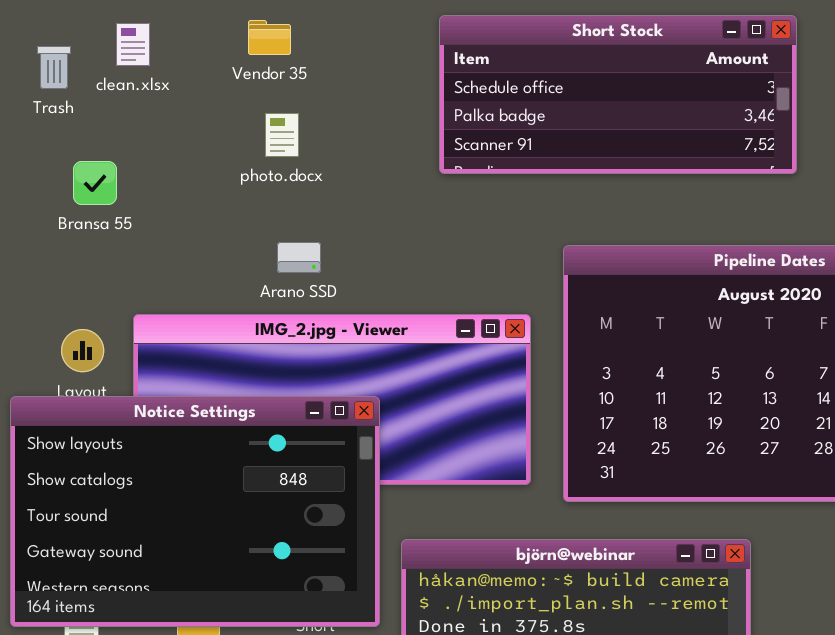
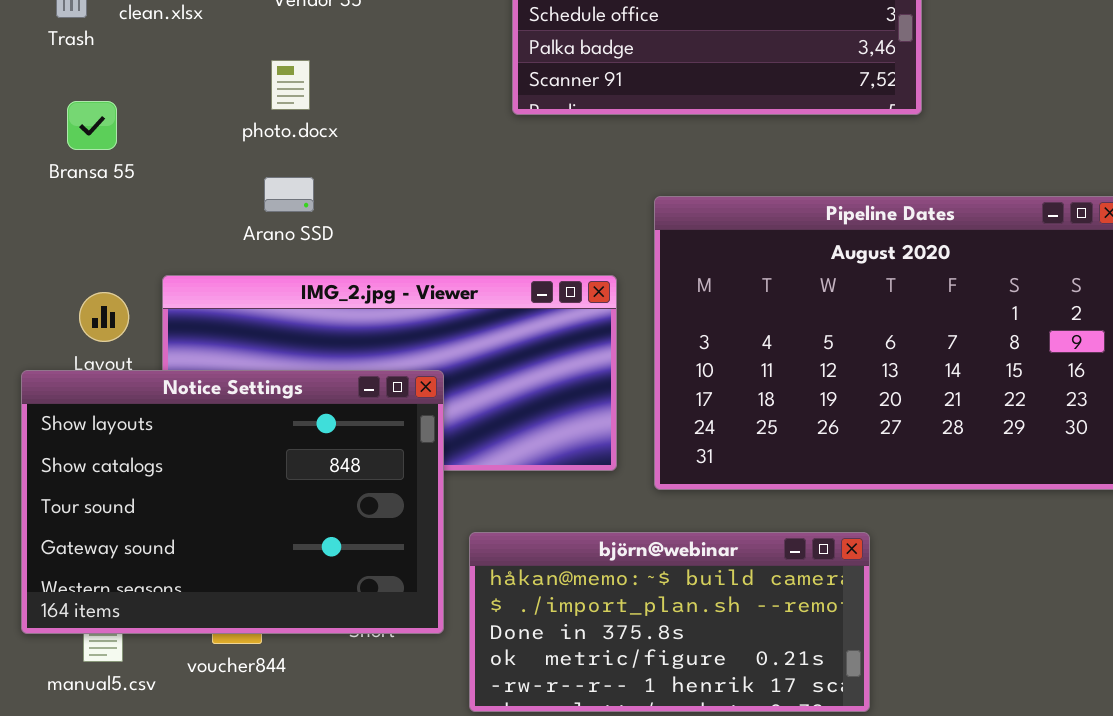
photo.docx: [265,113,299,157] -> [271,60,310,110], moved
Bransa 55: [73,161,117,205] -> [67,101,117,150], moved
Arano SSD: [277,242,321,273] -> [264,177,314,212], moved

